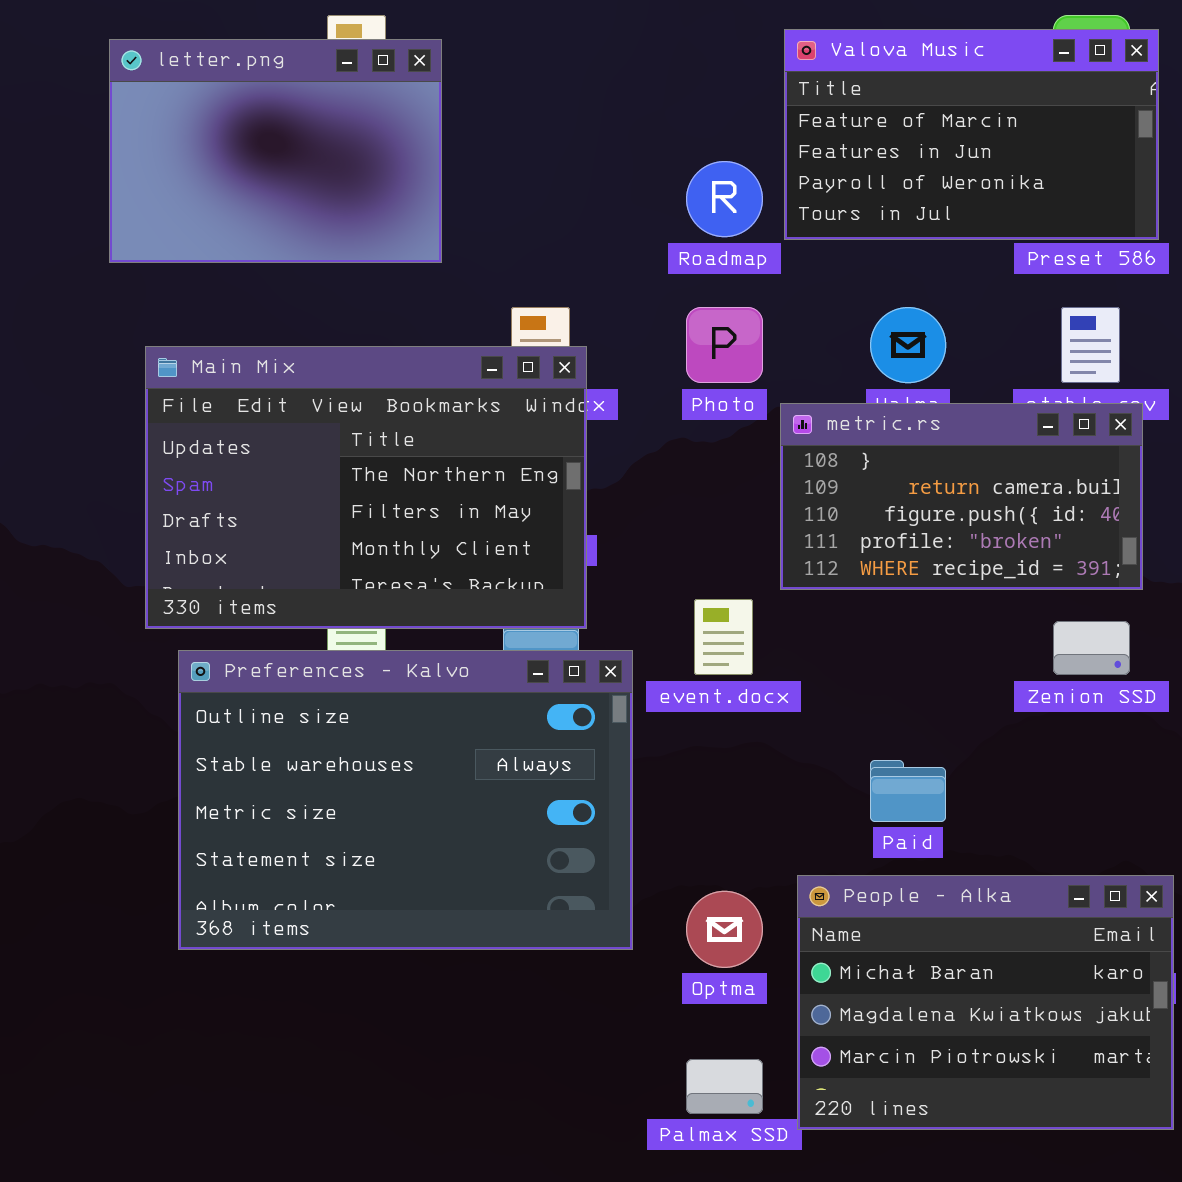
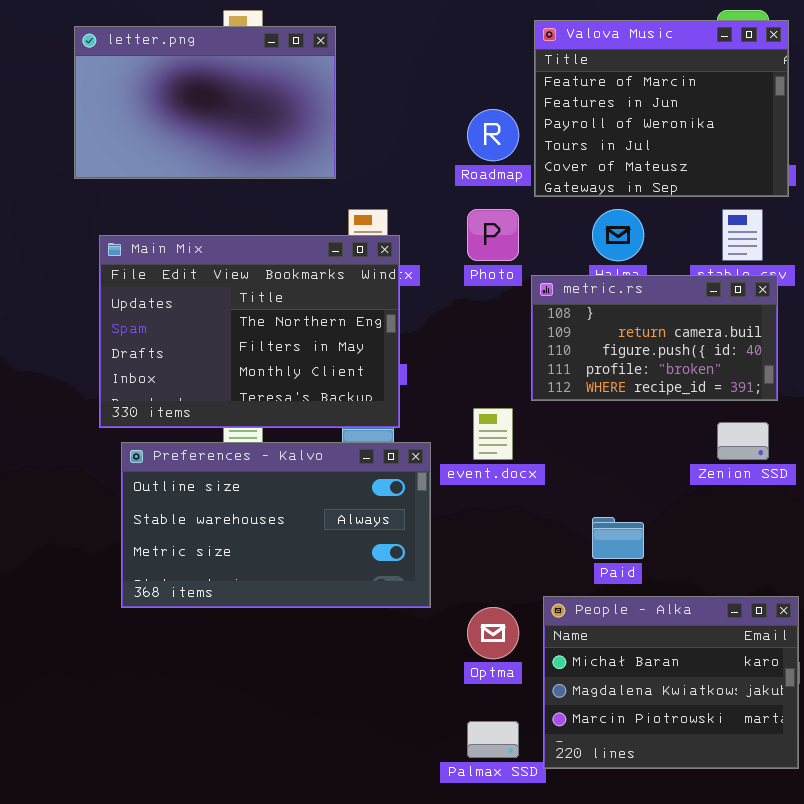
Valova Music: [784,29,1159,240] -> [534,20,789,197], resized
letter.png: [109,39,442,263] -> [74,26,336,179], resized
Preferences - Kalvo: [178,650,633,950] -> [121,442,431,608], resized

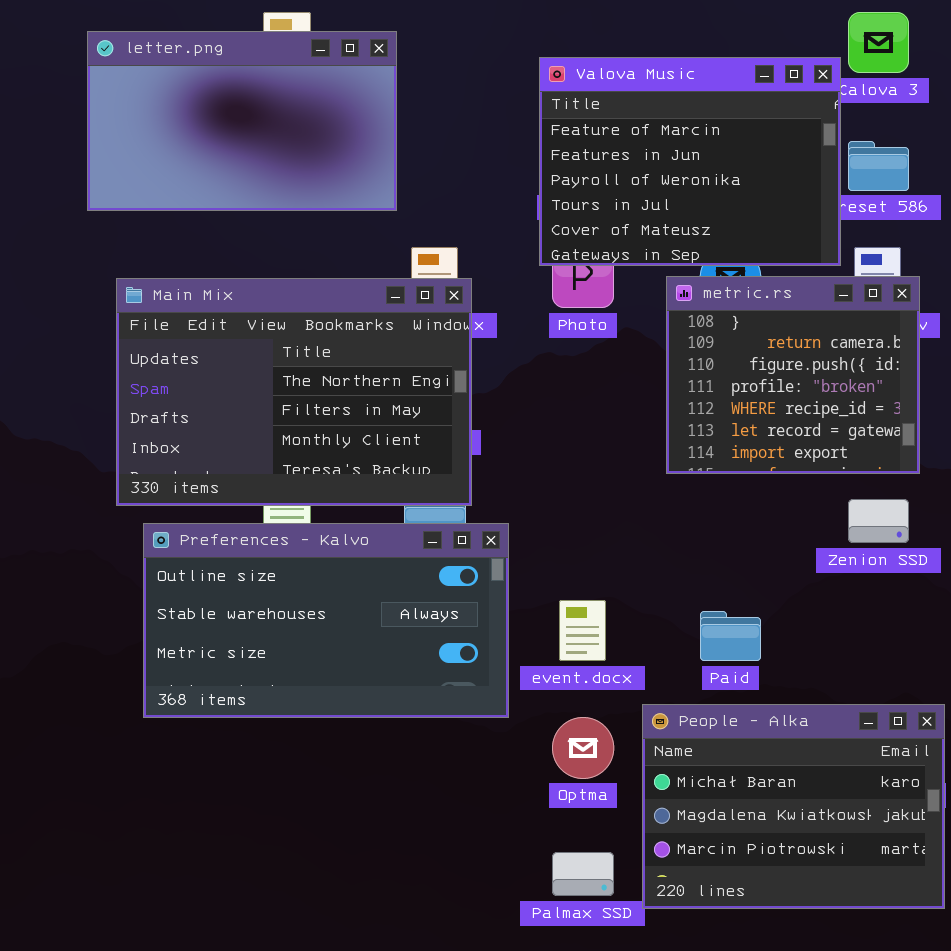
Valova Music: [534,20,789,197] -> [539,57,841,266], moved
metric.rs: [531,275,778,401] -> [666,276,920,474], resized
event.docx: [473,408,513,460] -> [559,600,606,661], moved

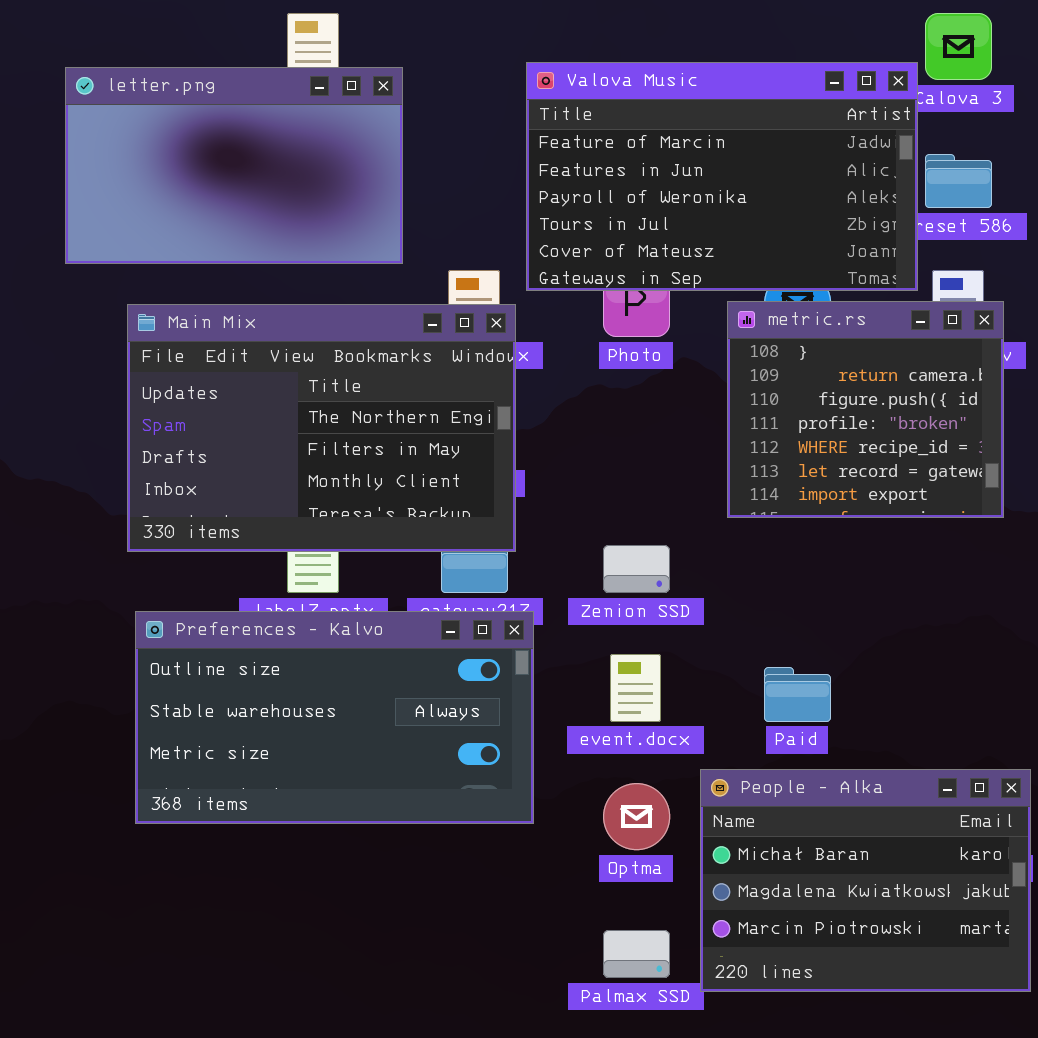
letter.png: [87,31,397,211] -> [65,67,403,264], moved
Valova Music: [539,57,841,266] -> [526,62,918,291], resized
Zenion SSD: [848,499,909,543] -> [603,545,670,593], moved
Preferences - Kalvo: [143,523,509,718] -> [135,611,534,824], moved

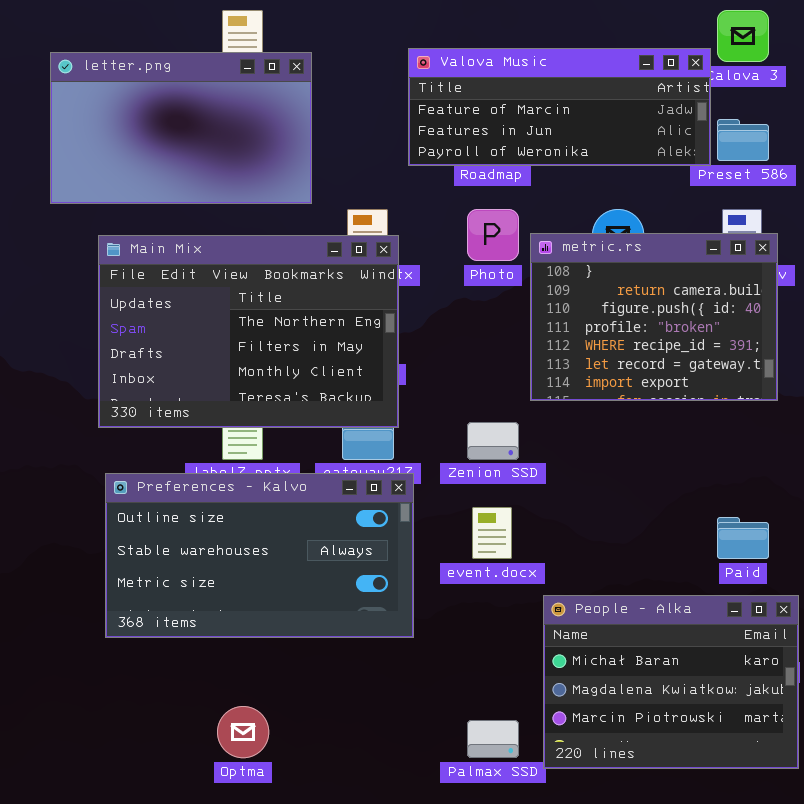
Valova Music: [526,62,918,291] -> [408,48,711,166], resized
metric.rs: [727,301,1004,518] -> [530,233,778,401], resized
Paid: [764,667,831,722] -> [717,517,769,559], moved
Optma: [603,783,670,850] -> [217,706,269,758], moved

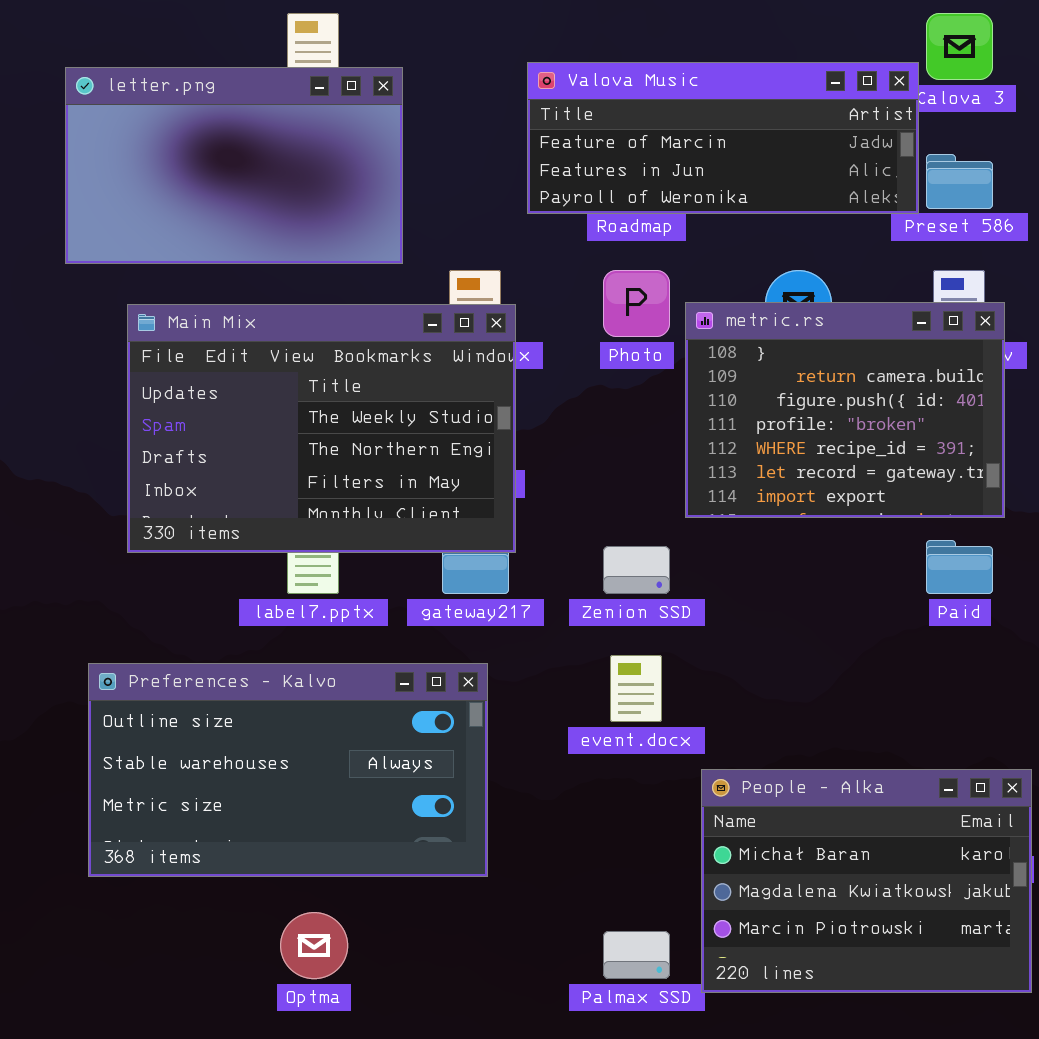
Main Mix: [98,235,399,428] -> [127,304,516,553], scrolled up 1 row
Preferences - Kalvo: [105,473,414,638] -> [88,663,488,877], moved
Paid: [717,517,769,559] -> [926,540,993,594], moved

